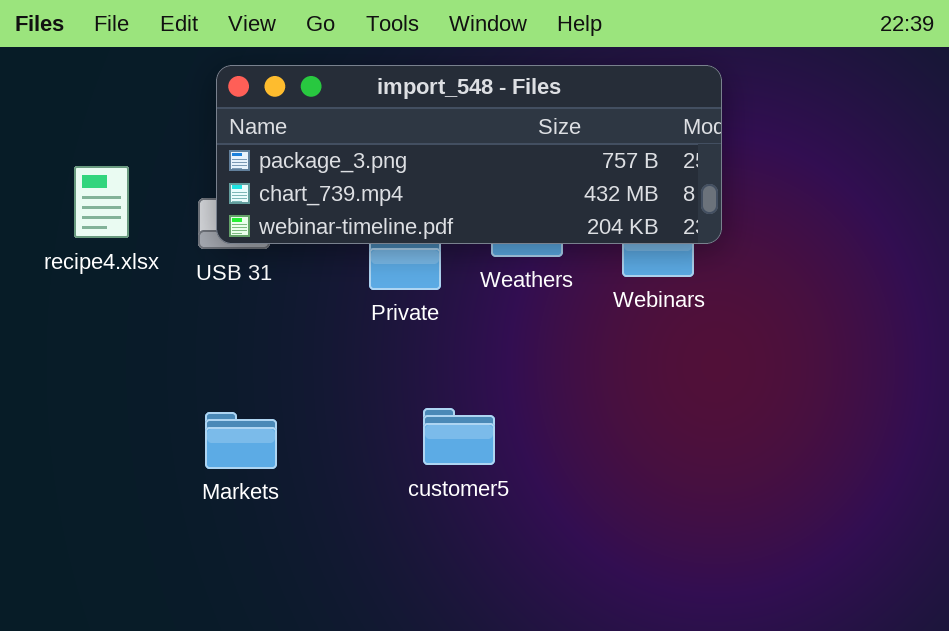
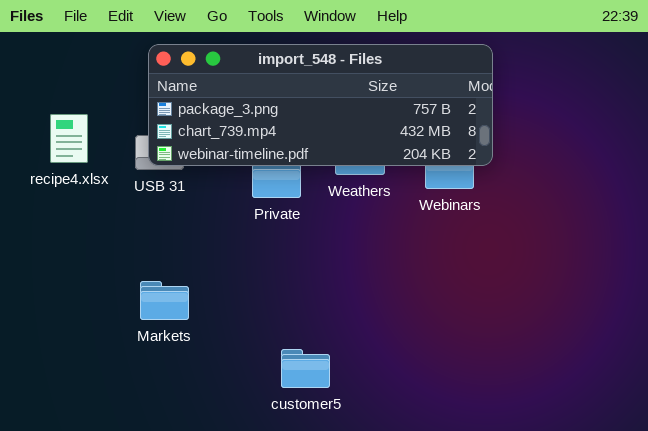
customer5: [423,408,495,465] -> [281,349,330,388], moved

